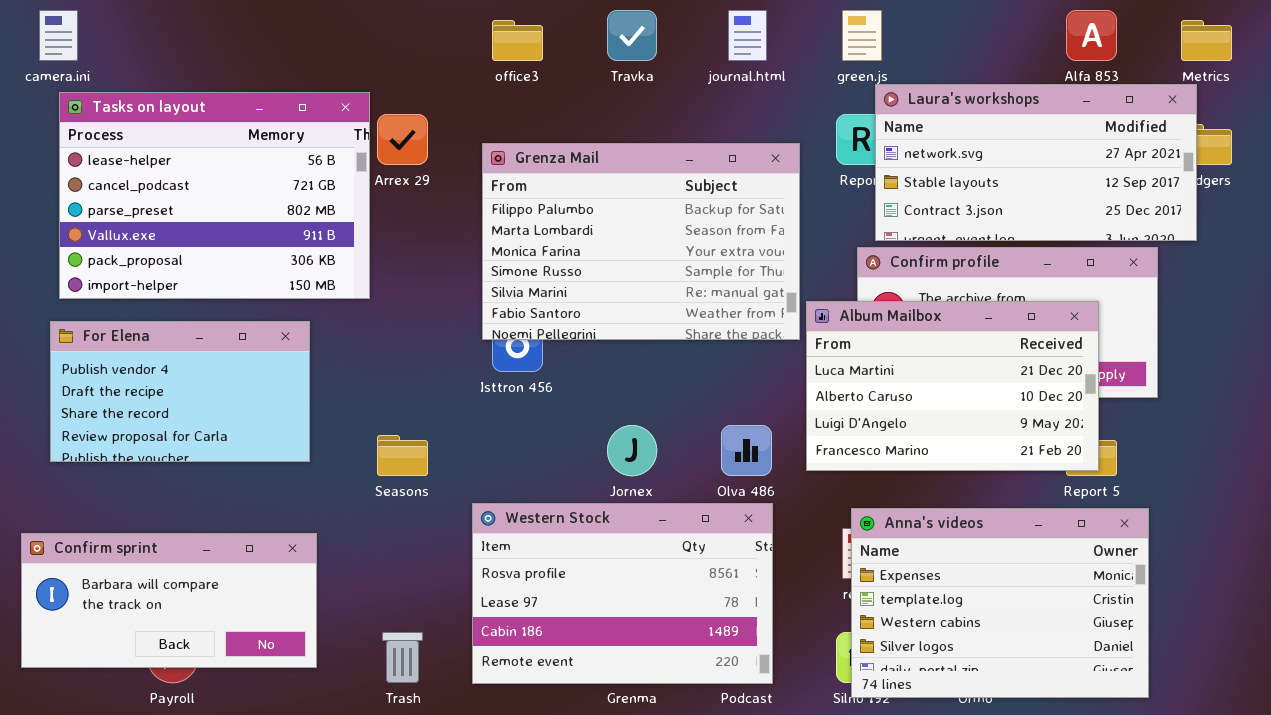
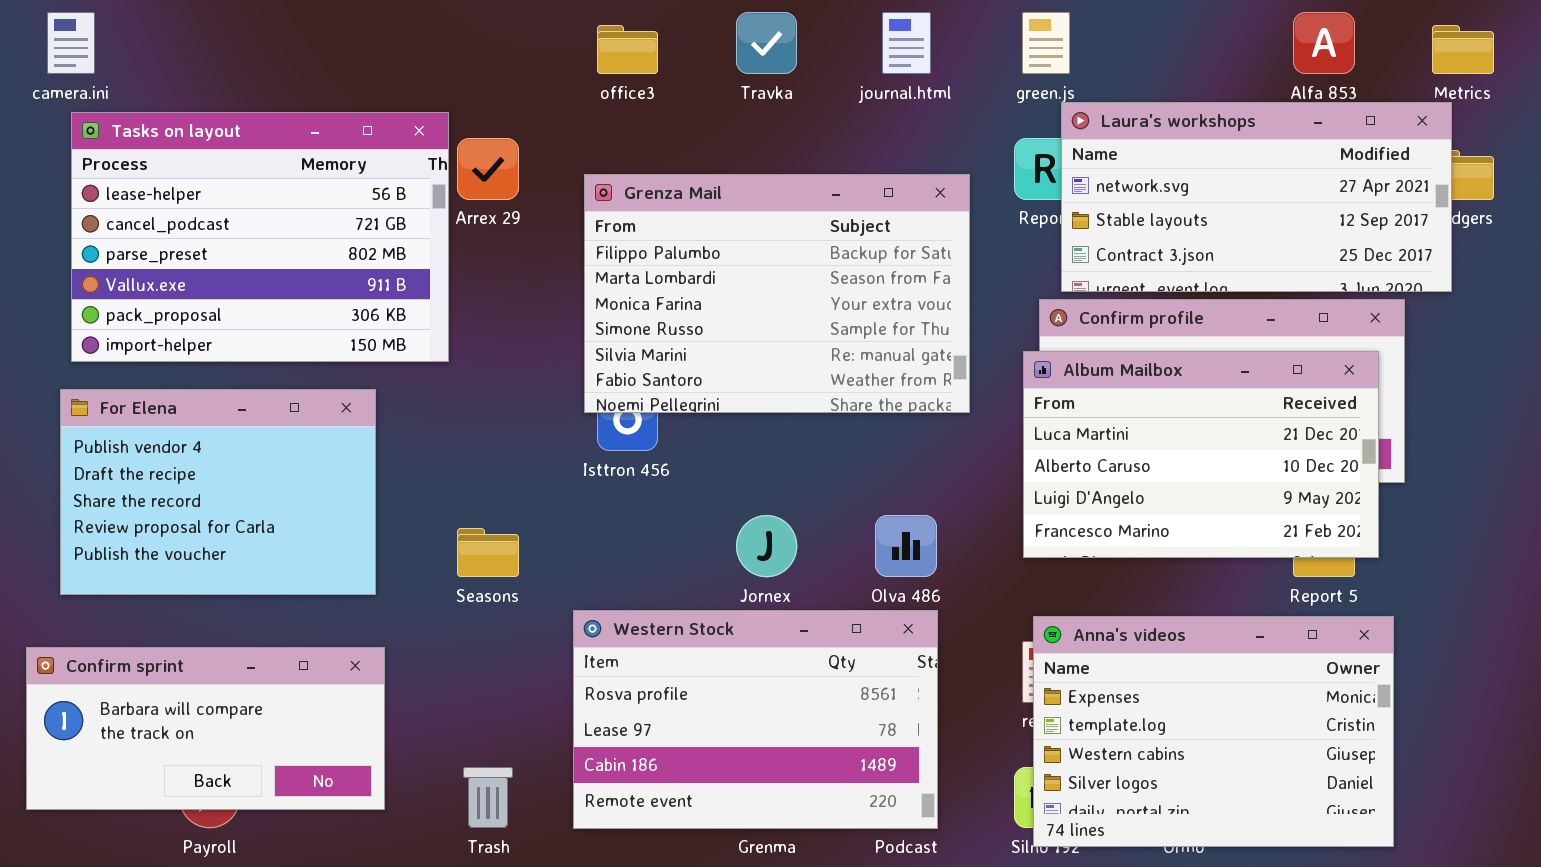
Album Mailbox: [806,301,1099,471] -> [1023,351,1379,558], moved
For Elena: [50,321,310,462] -> [60,389,376,595], resized

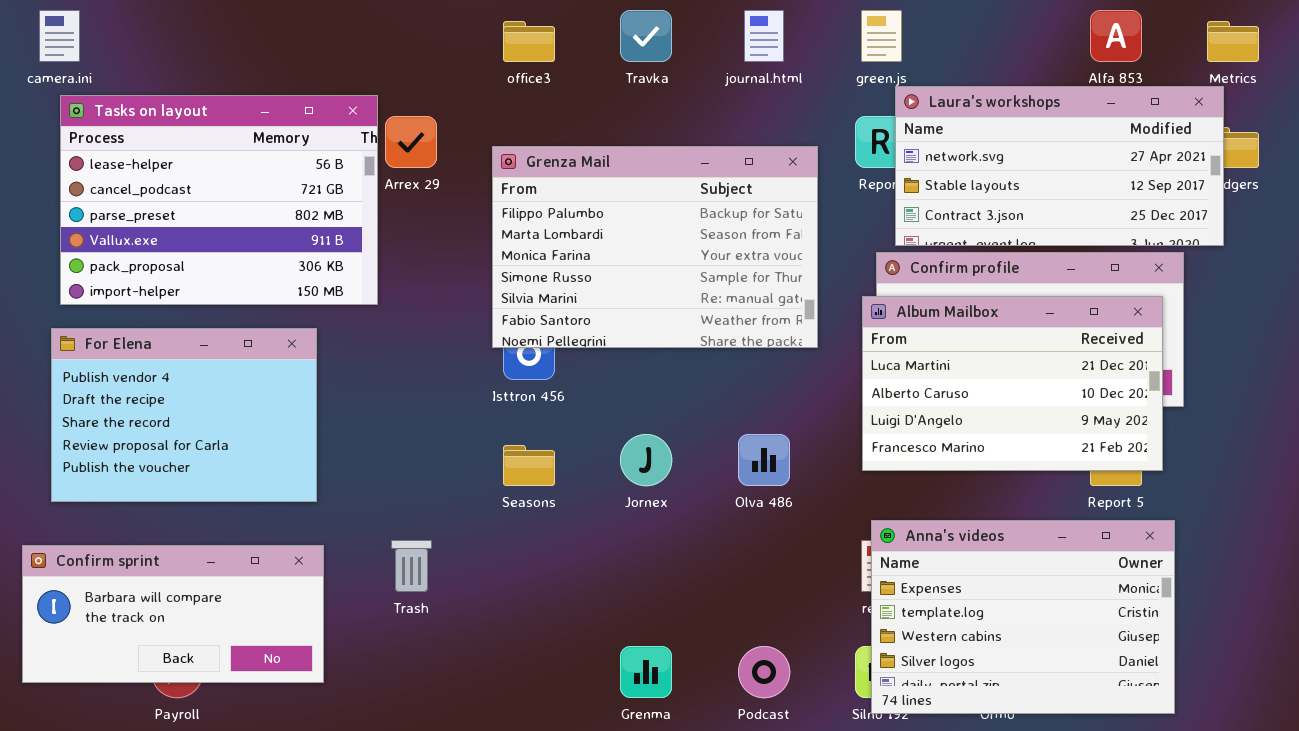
Seasons: [457,528,519,577] -> [503,445,555,486], moved
Western Stock: [573,610,938,829] -> none, closed
Trash: [463,767,513,828] -> [391,540,432,592], moved

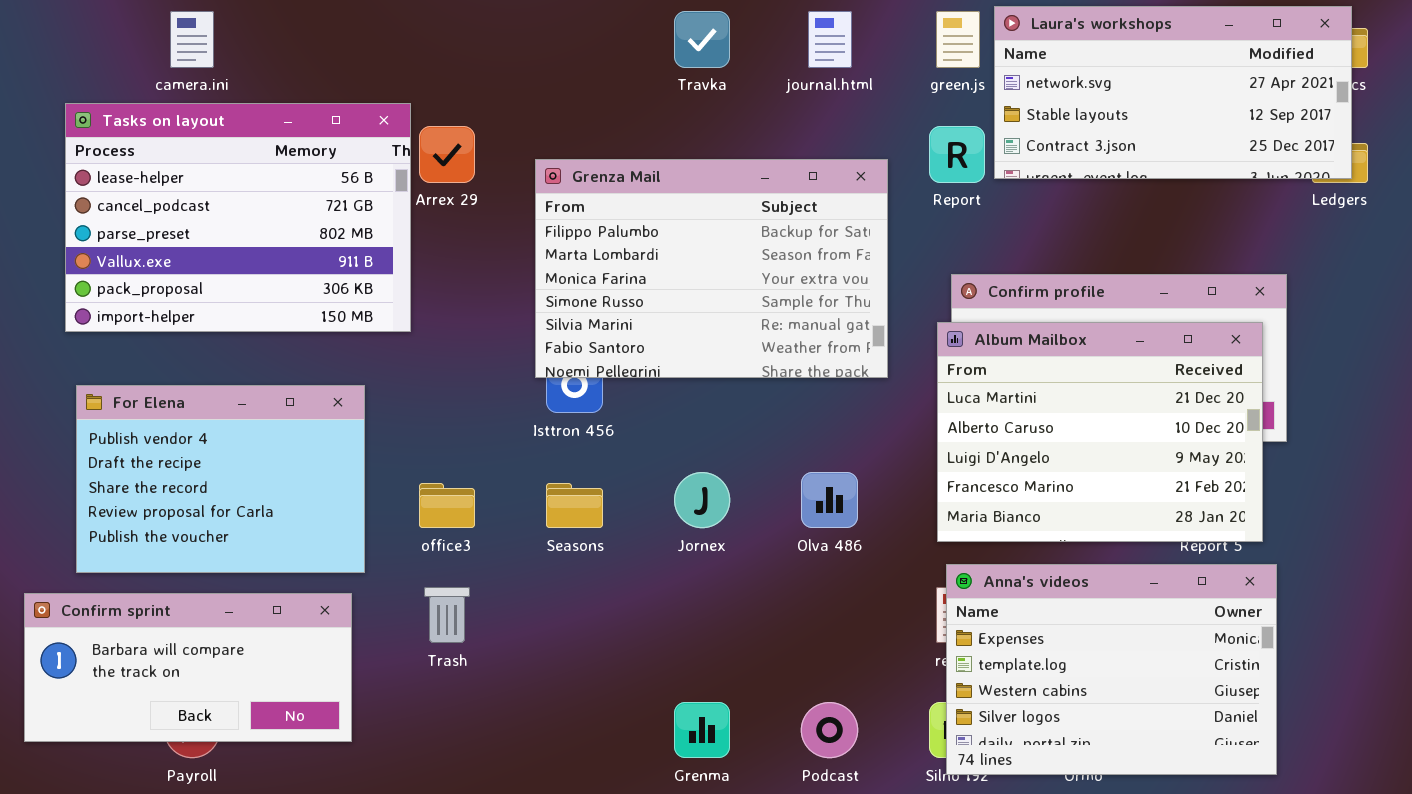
camera.ini: [39,10,80,62] -> [170,11,214,68], moved
office3: [503,21,555,62] -> [419,483,475,528], moved
Laura's workshops: [895,86,1224,246] -> [994,6,1352,179], moved
Album Mailbox: [862,296,1163,471] -> [937,322,1263,542], resized
For Elena: [51,328,317,502] -> [76,385,365,573], moved

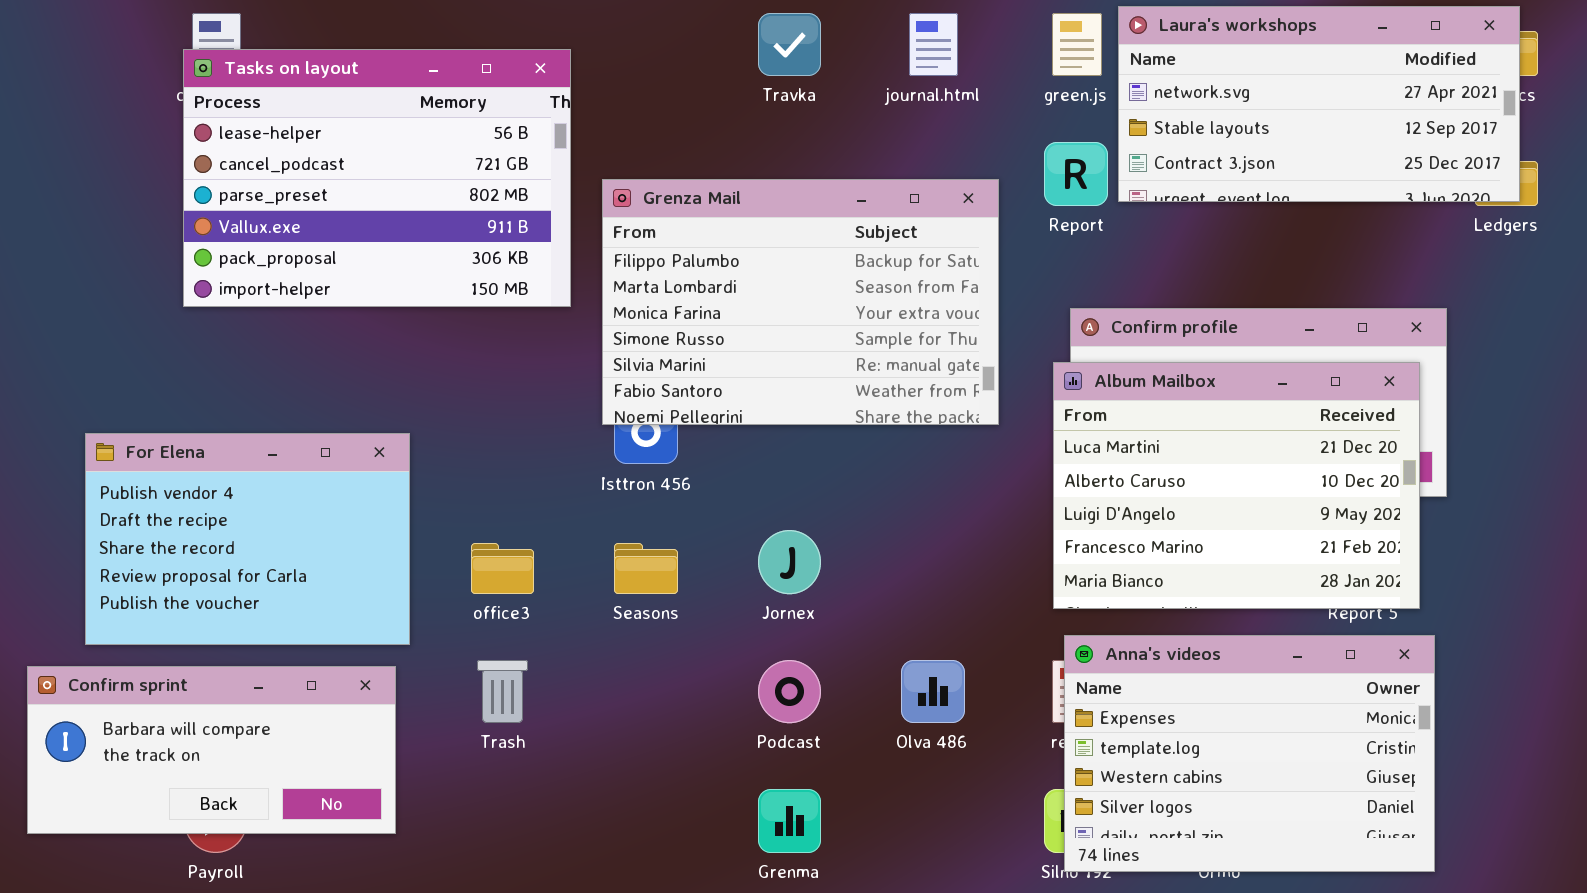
Tasks on layout: [65,103,411,332] -> [183,49,571,307], moved
Olva 486: [801,472,858,528] -> [901,660,965,723], moved
Podcast: [801,702,858,758] -> [758,660,821,723], moved

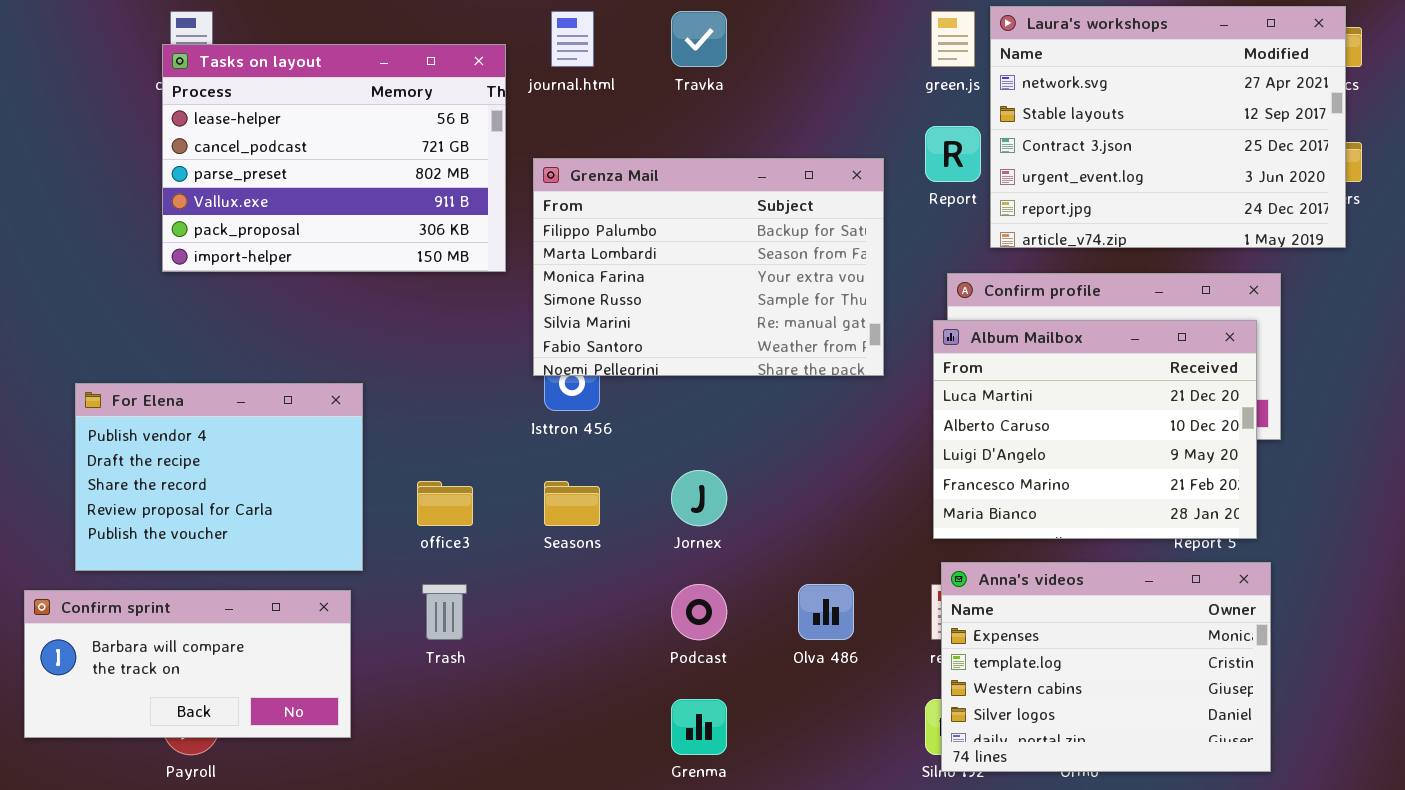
Laura's workshops: [1118,6,1520,202] -> [990,6,1346,248], resized
journal.html: [909,13,958,76] -> [551,11,594,67], moved

